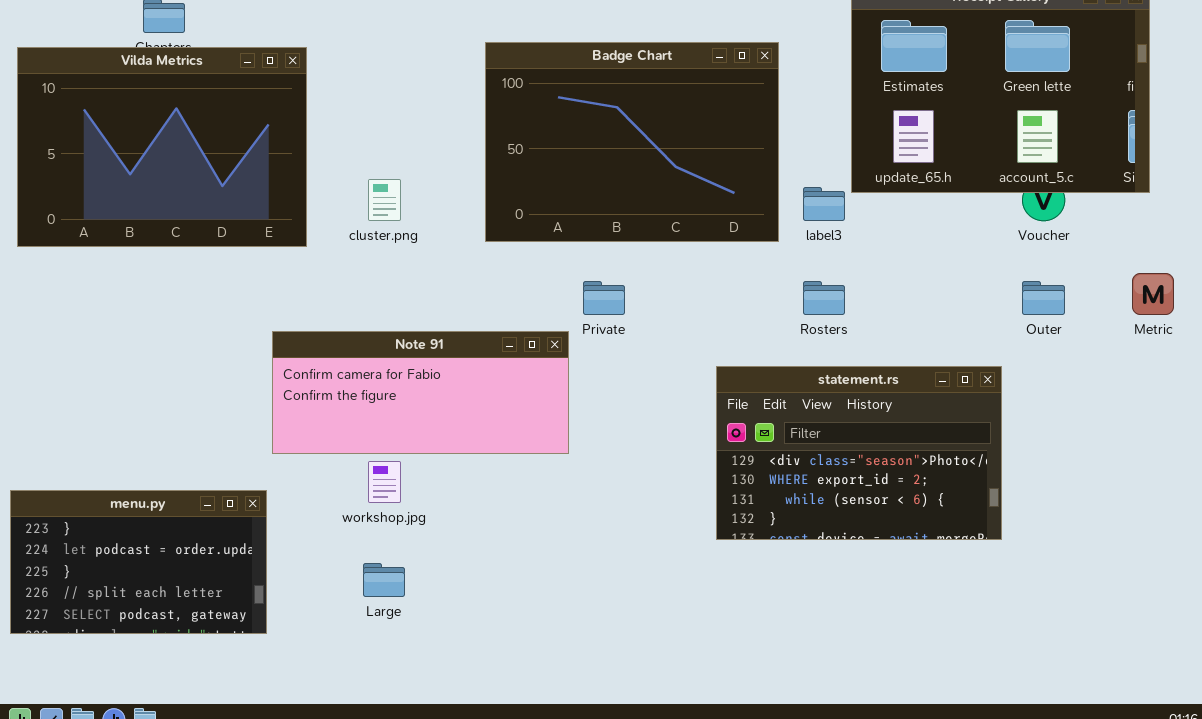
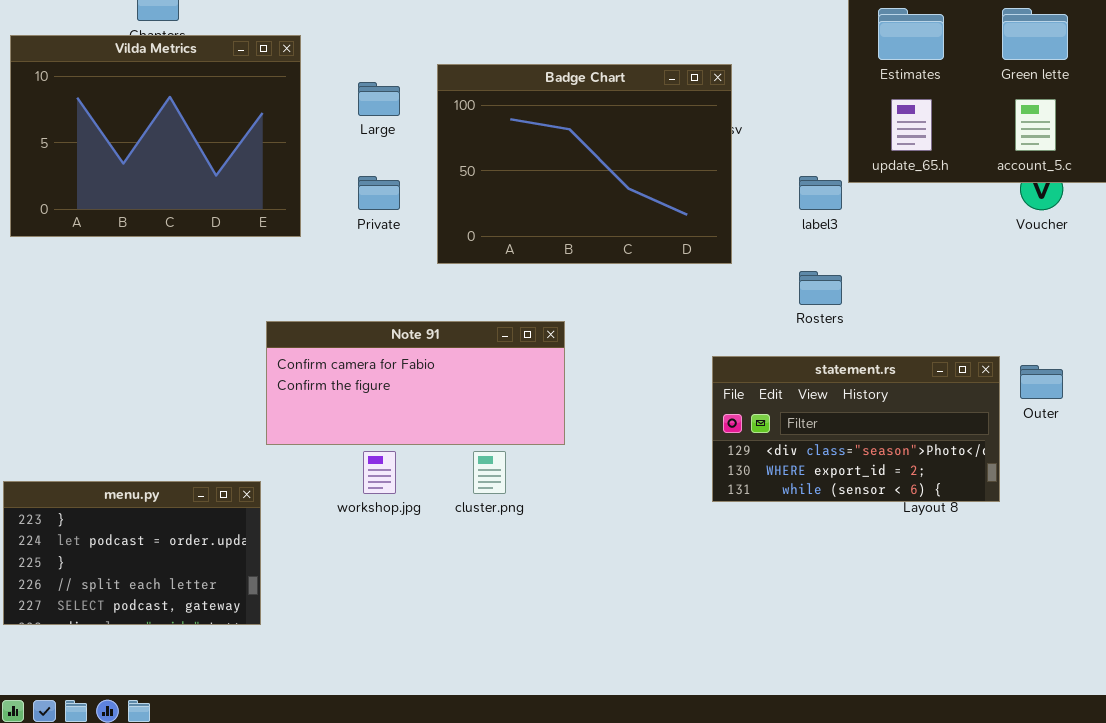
Badge Chart: [485,42,779,242] -> [437,64,732,264], moved
cluster.png: [368,179,401,221] -> [473,451,506,494], moved
Private: [583,281,625,315] -> [358,176,400,210], moved
Outer: [1022,281,1065,315] -> [1020,365,1063,399], moved
statement.rs: [716,366,1002,540] -> [712,356,1000,502], resized
Large: [363,563,405,597] -> [358,82,400,116], moved

